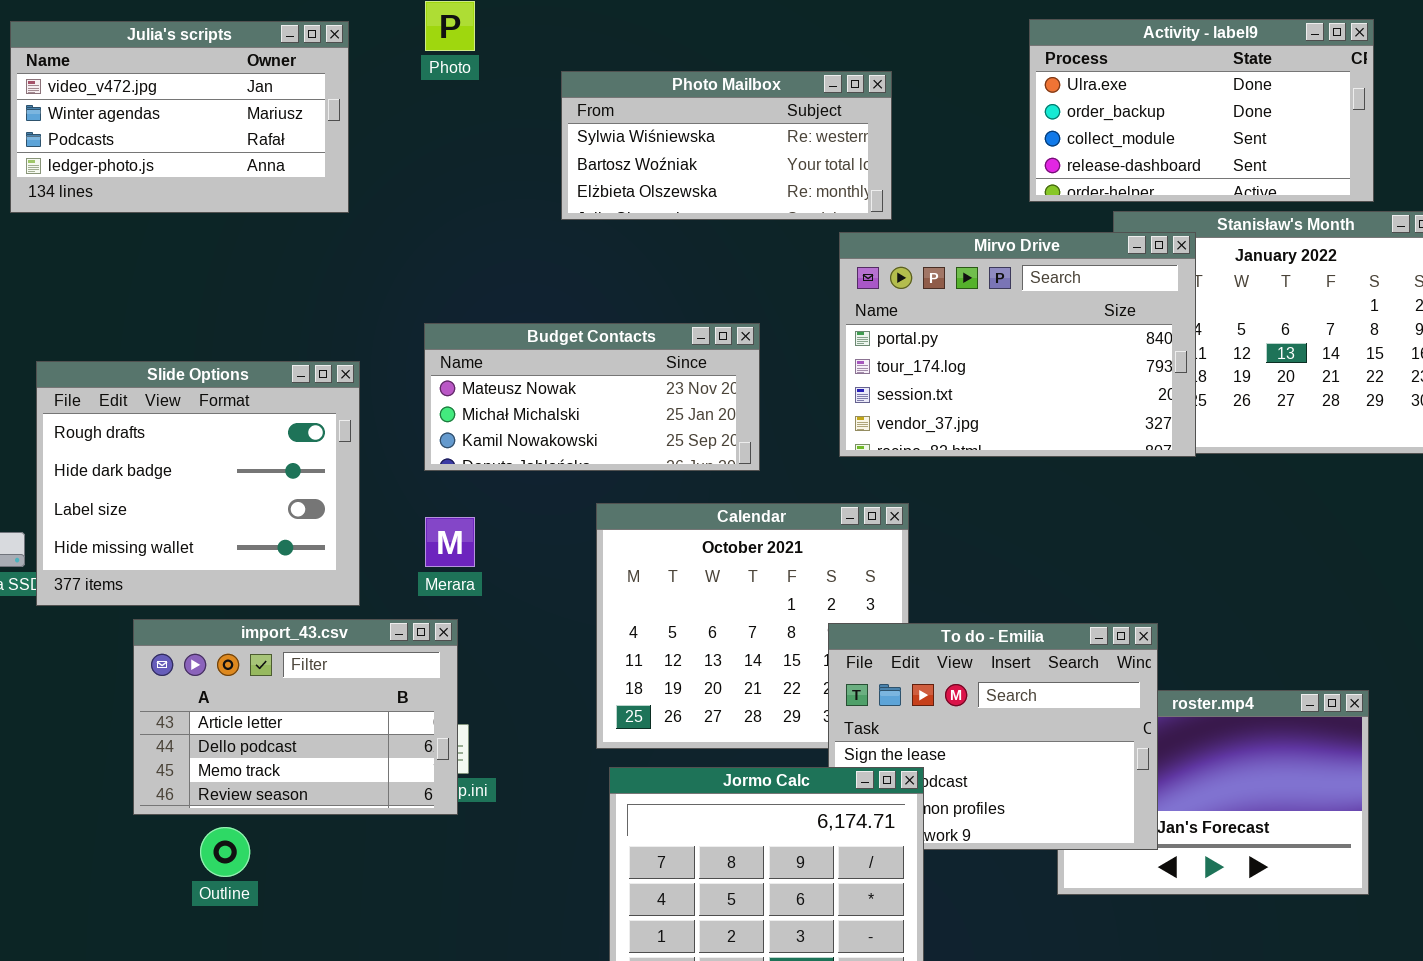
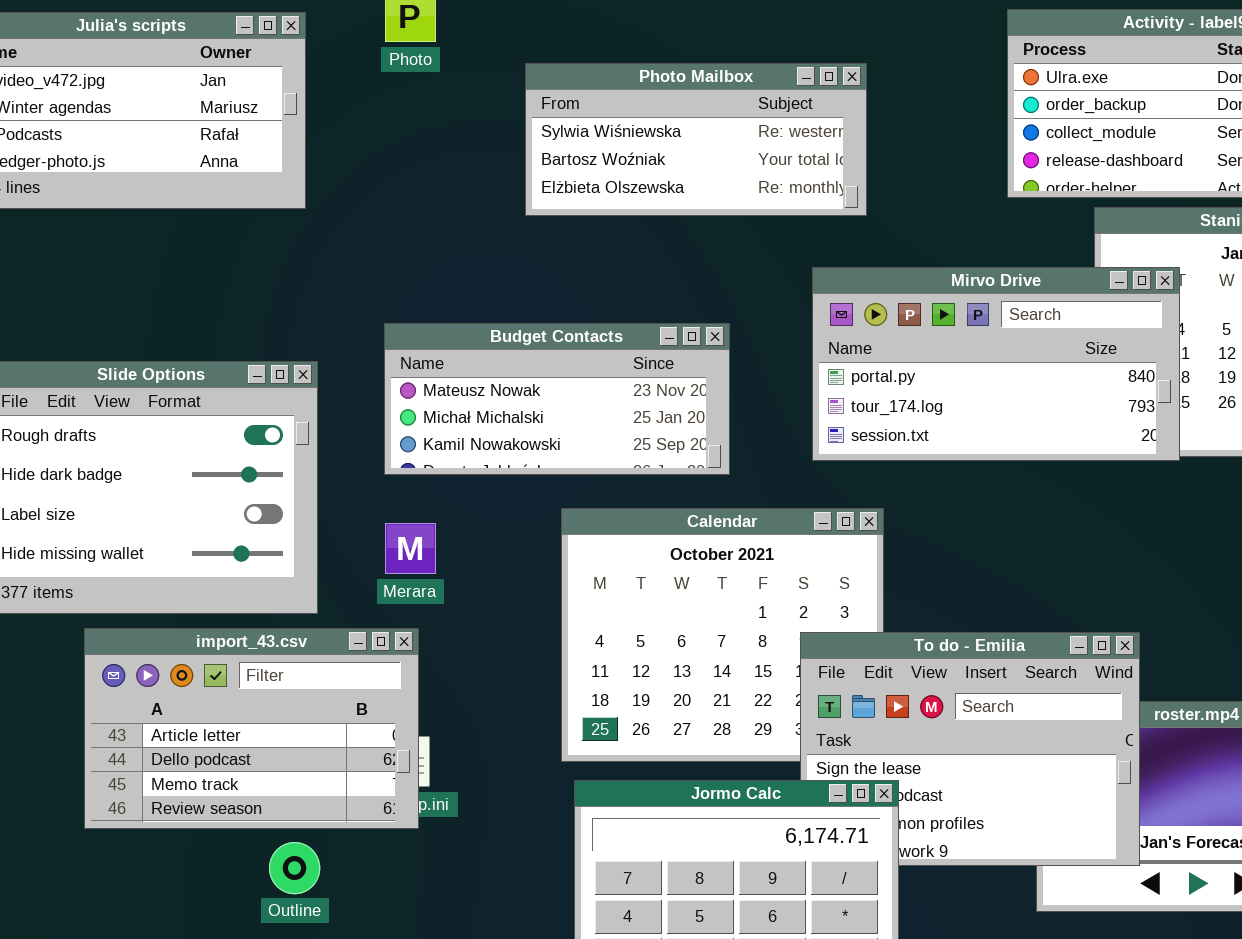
Mirvo Drive: [839,232,1196,457] -> [812,267,1180,461], resized
Outline: [200,827,250,877] -> [269,842,320,894], moved

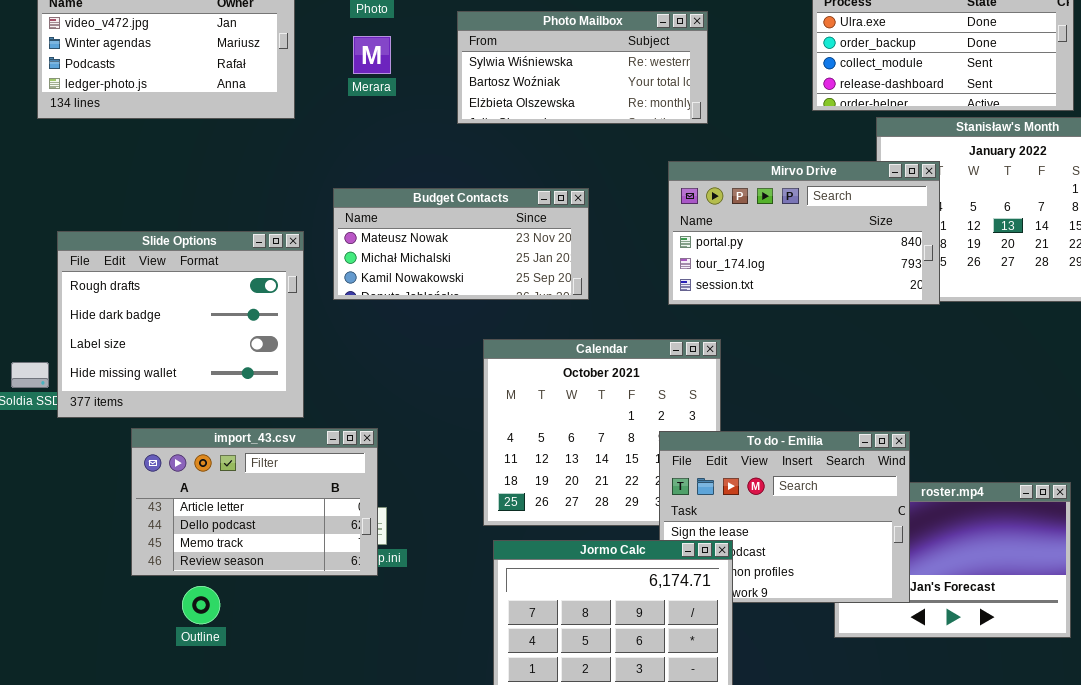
Budget Contacts: [384,323,730,475] -> [333,188,589,300], moved
Merara: [385,523,436,574] -> [353,36,391,74], moved
Outline: [269,842,320,894] -> [182,586,220,624], moved

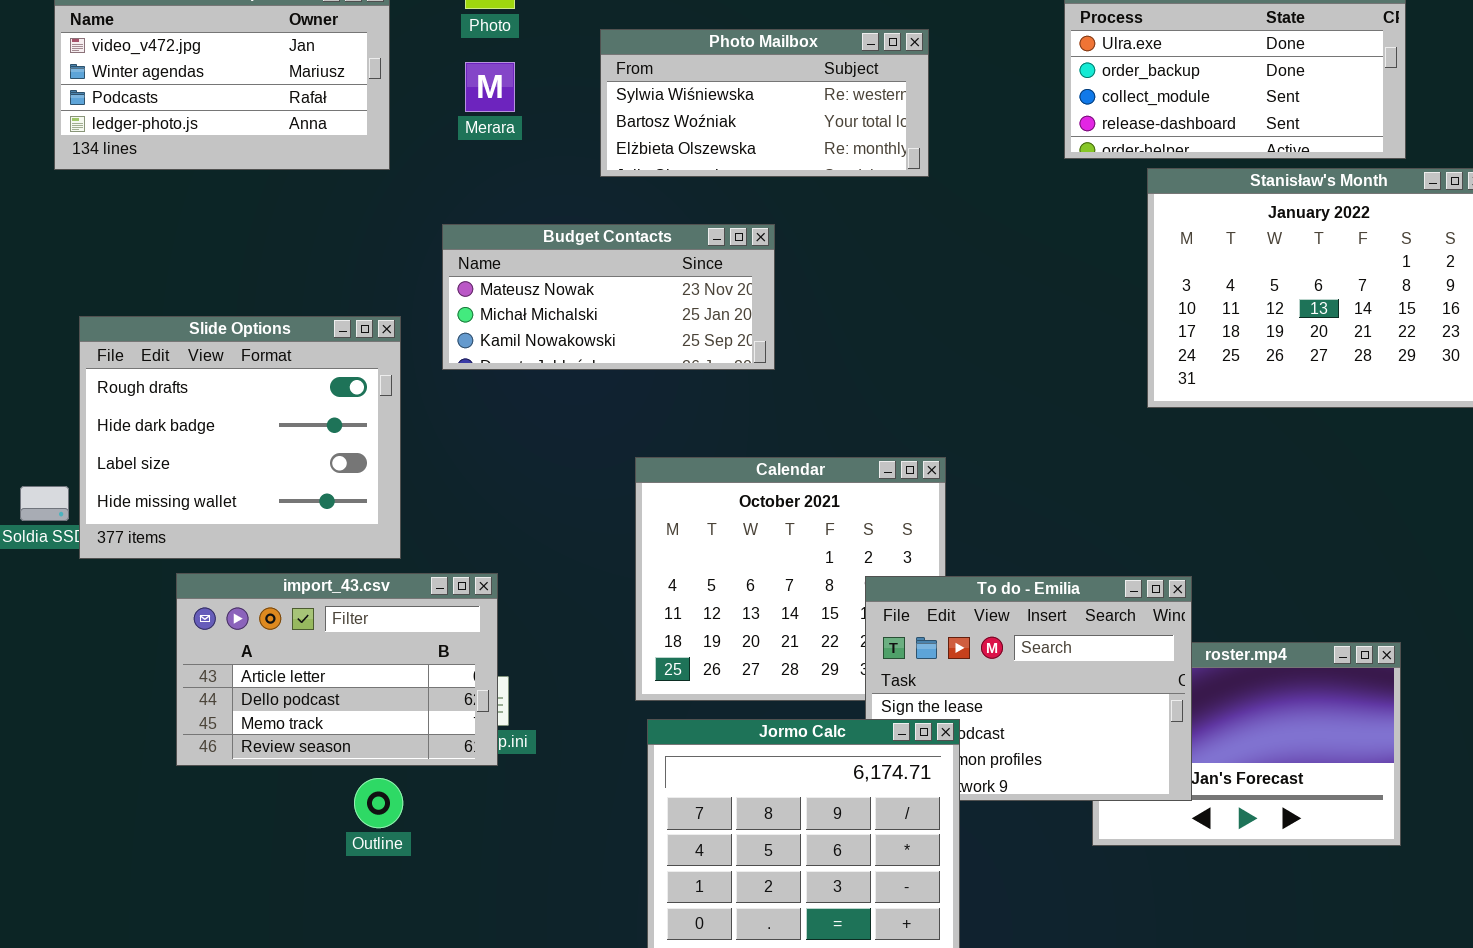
Mirvo Drive: [668,161,940,305] -> none, closed
Budget Contacts: [333,188,589,300] -> [442,224,775,370], moved
Outline: [182,586,220,624] -> [354,778,403,828], moved

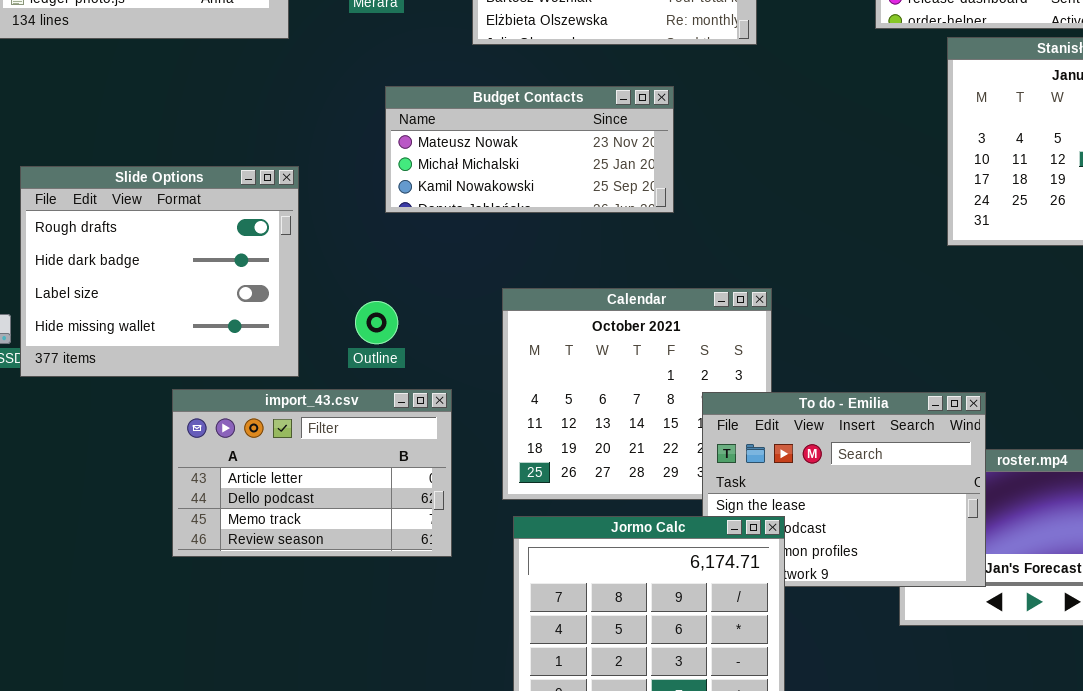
Budget Contacts: [442,224,775,370] -> [385,86,674,213], moved
import_43.csv: [176,573,498,766] -> [172,389,452,557], moved
Outline: [354,778,403,828] -> [355,301,398,344], moved

